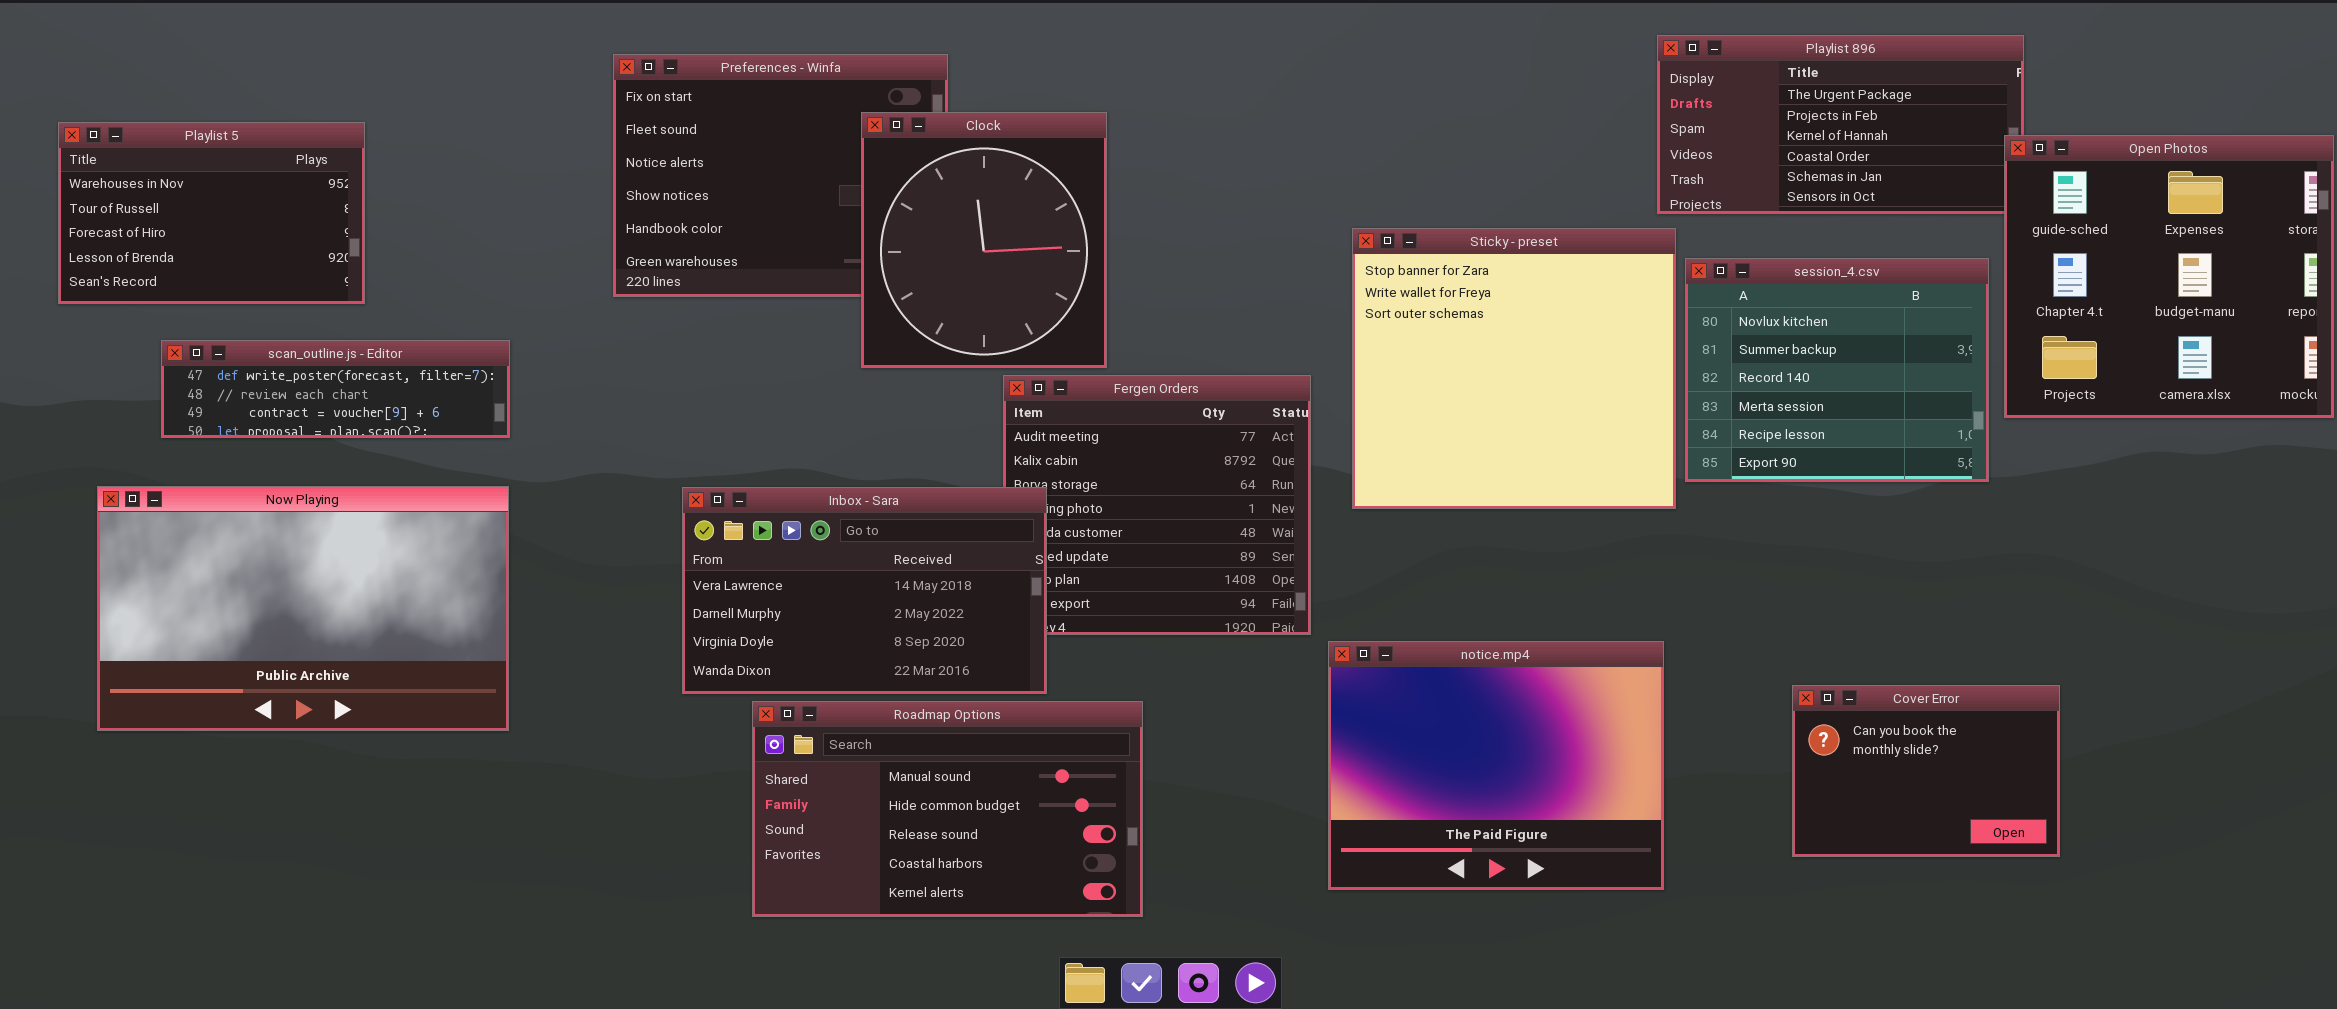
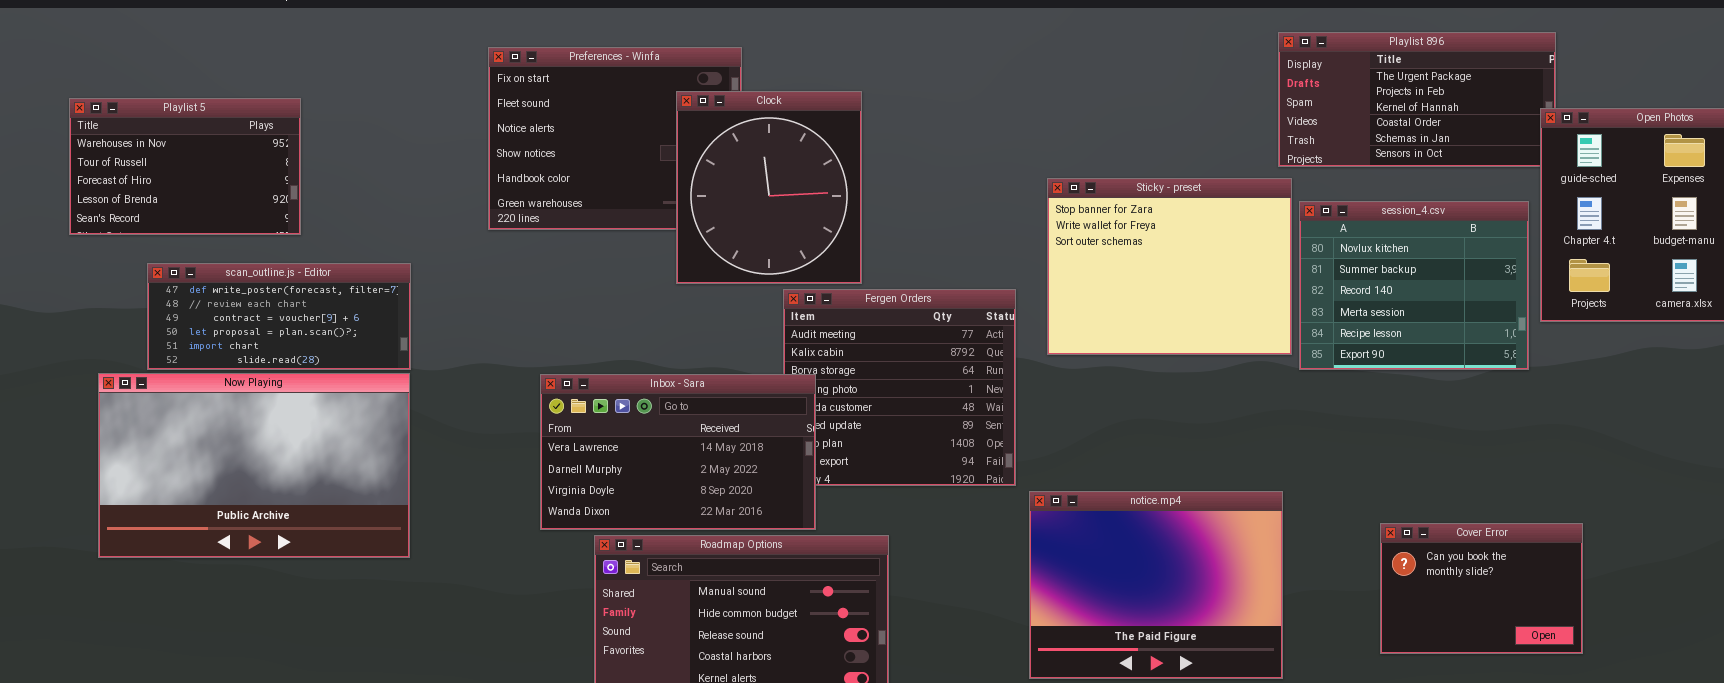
Sticky - preset: [1352,228,1676,509] -> [1047,178,1292,355], resized
scan_outline.js - Editor: [161,340,510,438] -> [147,263,411,370], resized

